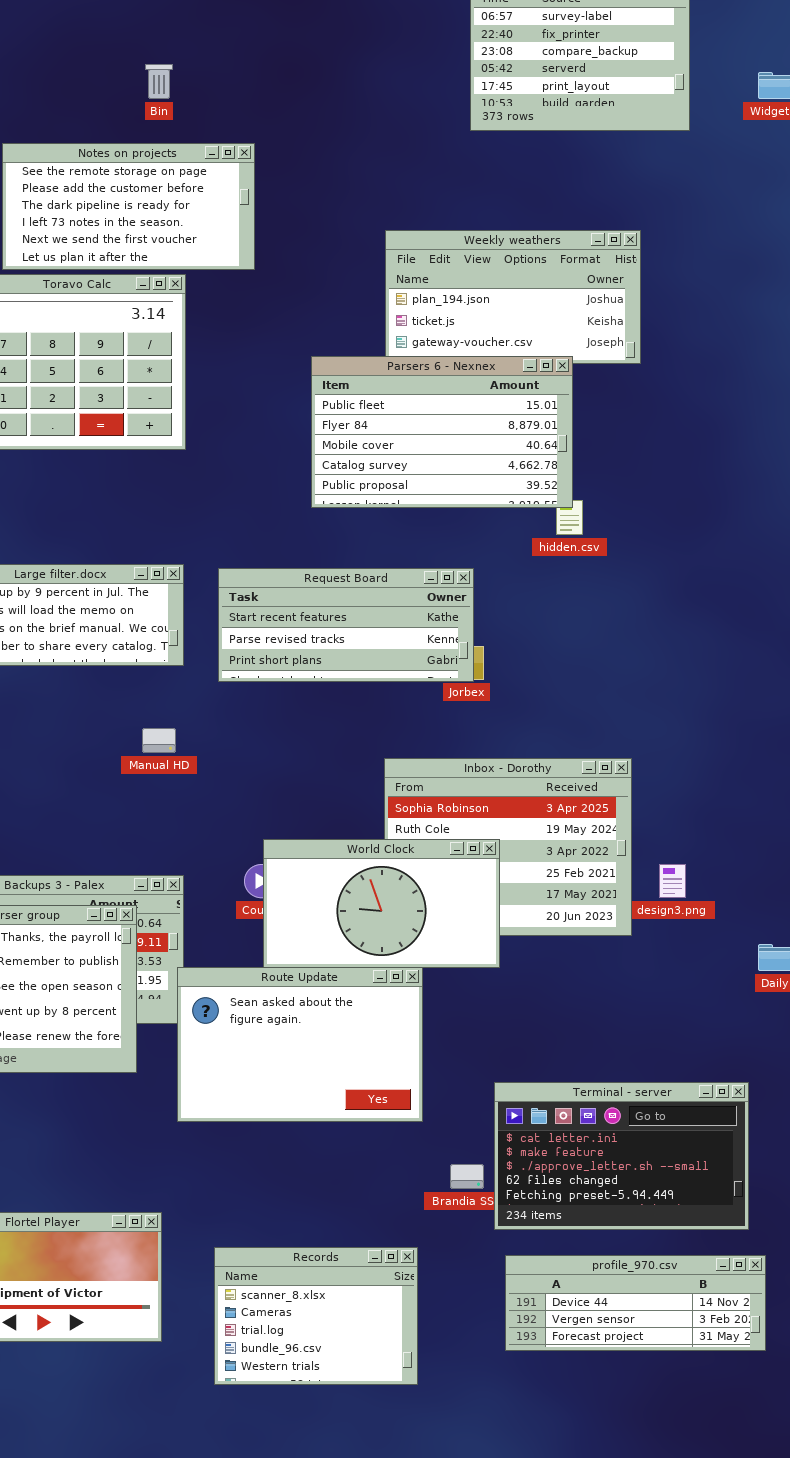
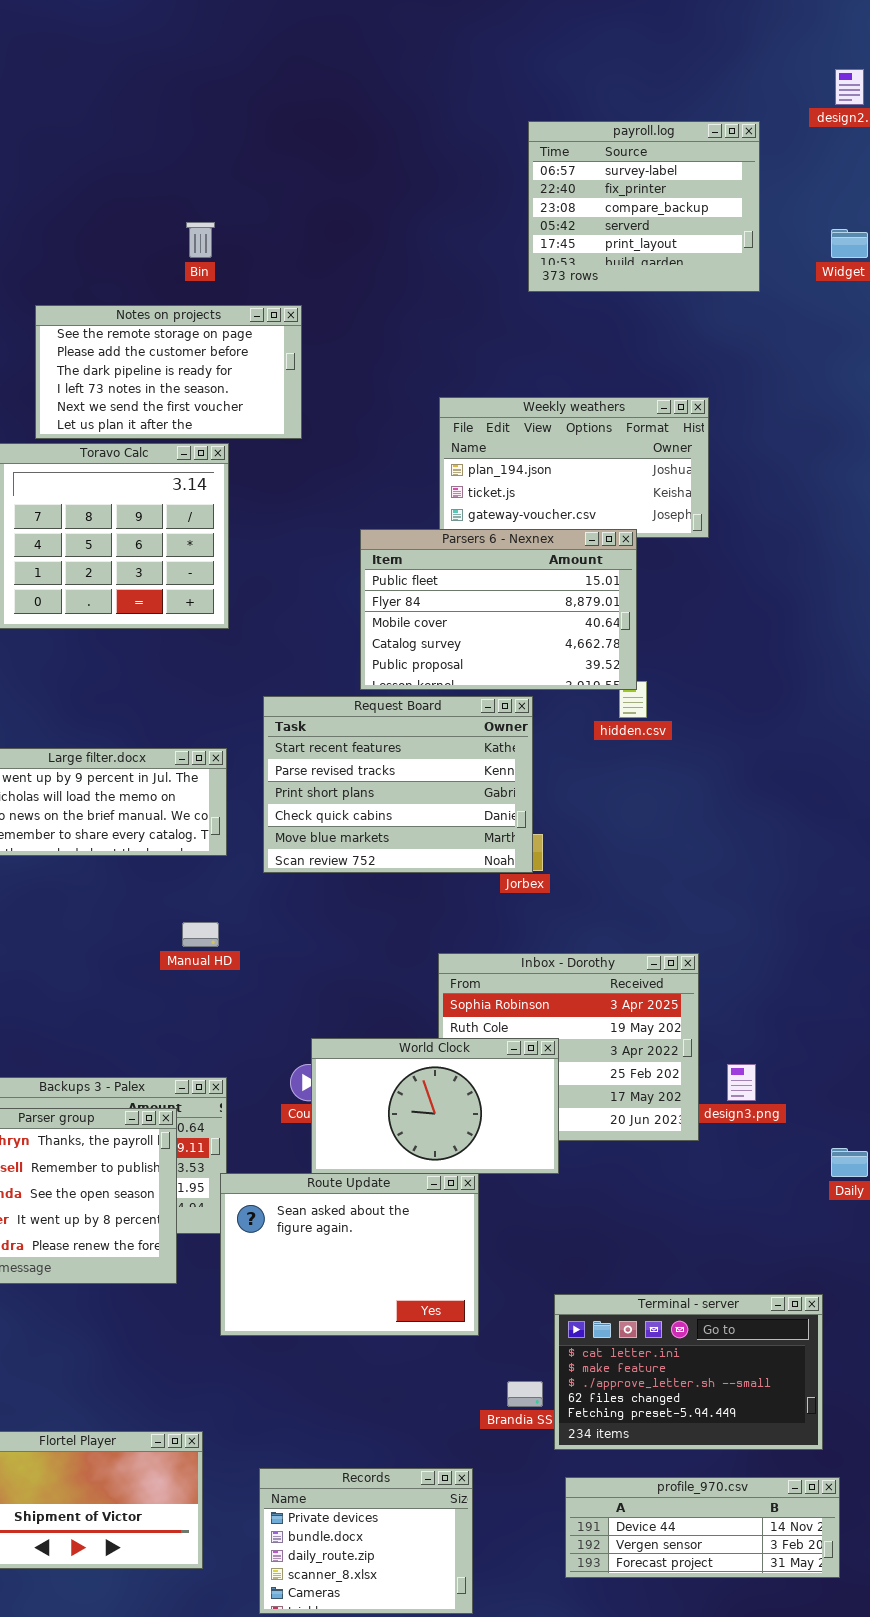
Request Board: [218,568,474,682] -> [263,696,533,873], resized
Records: [214,1247,418,1385] -> [259,1468,473,1614], scrolled up 3 rows

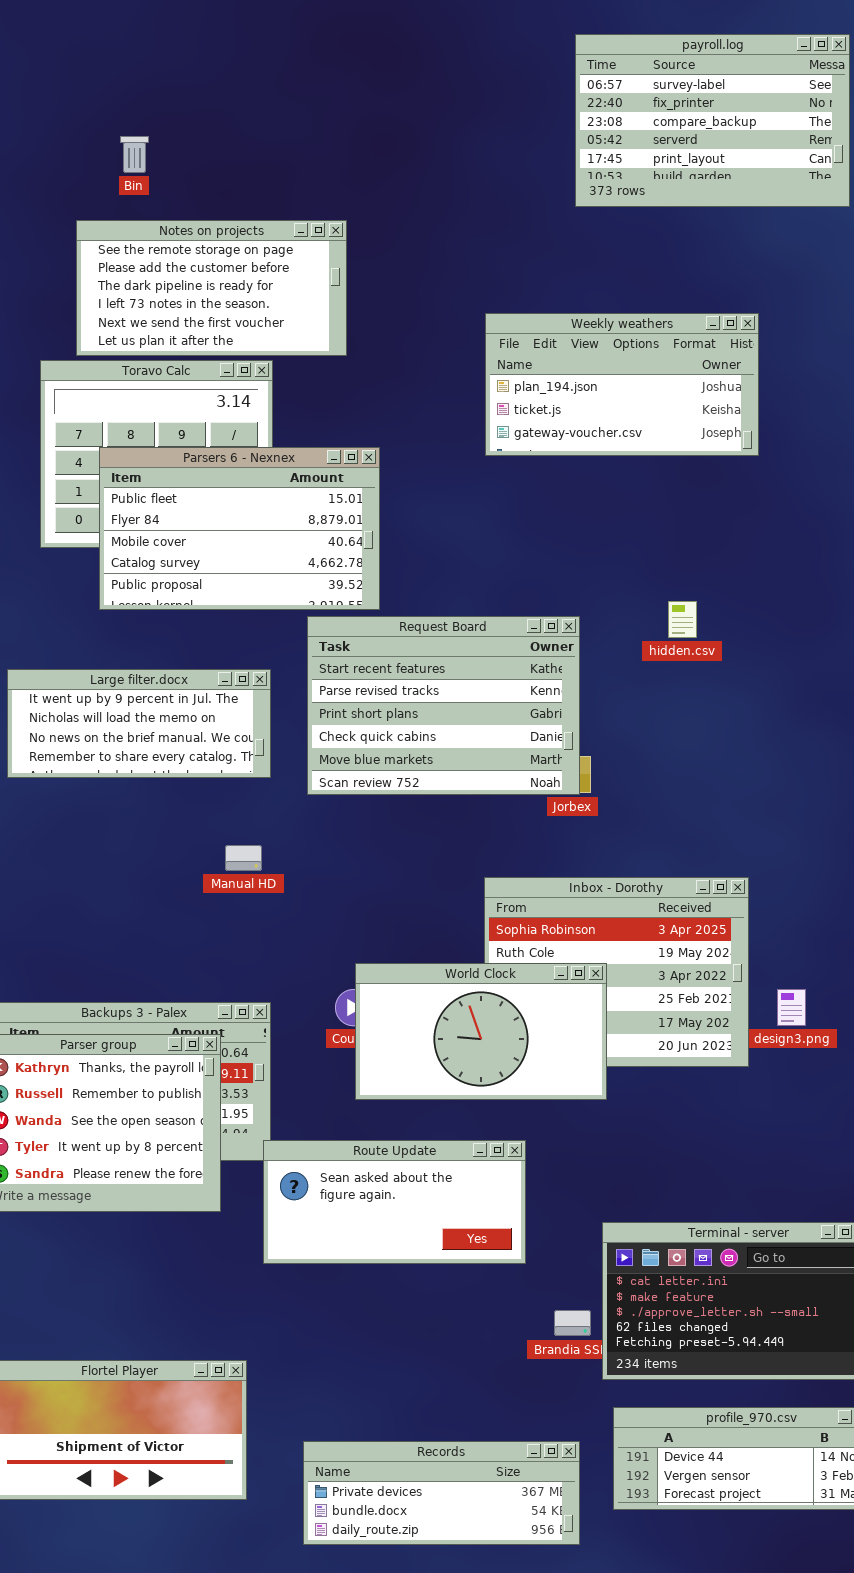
payroll.log: [528,121,760,292] -> [575,34,850,207], resized
Bin: [186,222,215,258] -> [120,136,149,173], moved
Parsers 6 - Nexnex: [360,529,637,690] -> [99,447,380,610], moved
Route Update: [220,1173,479,1336] -> [263,1140,526,1264], resized
Records: [259,1468,473,1614] -> [303,1441,580,1545], resized

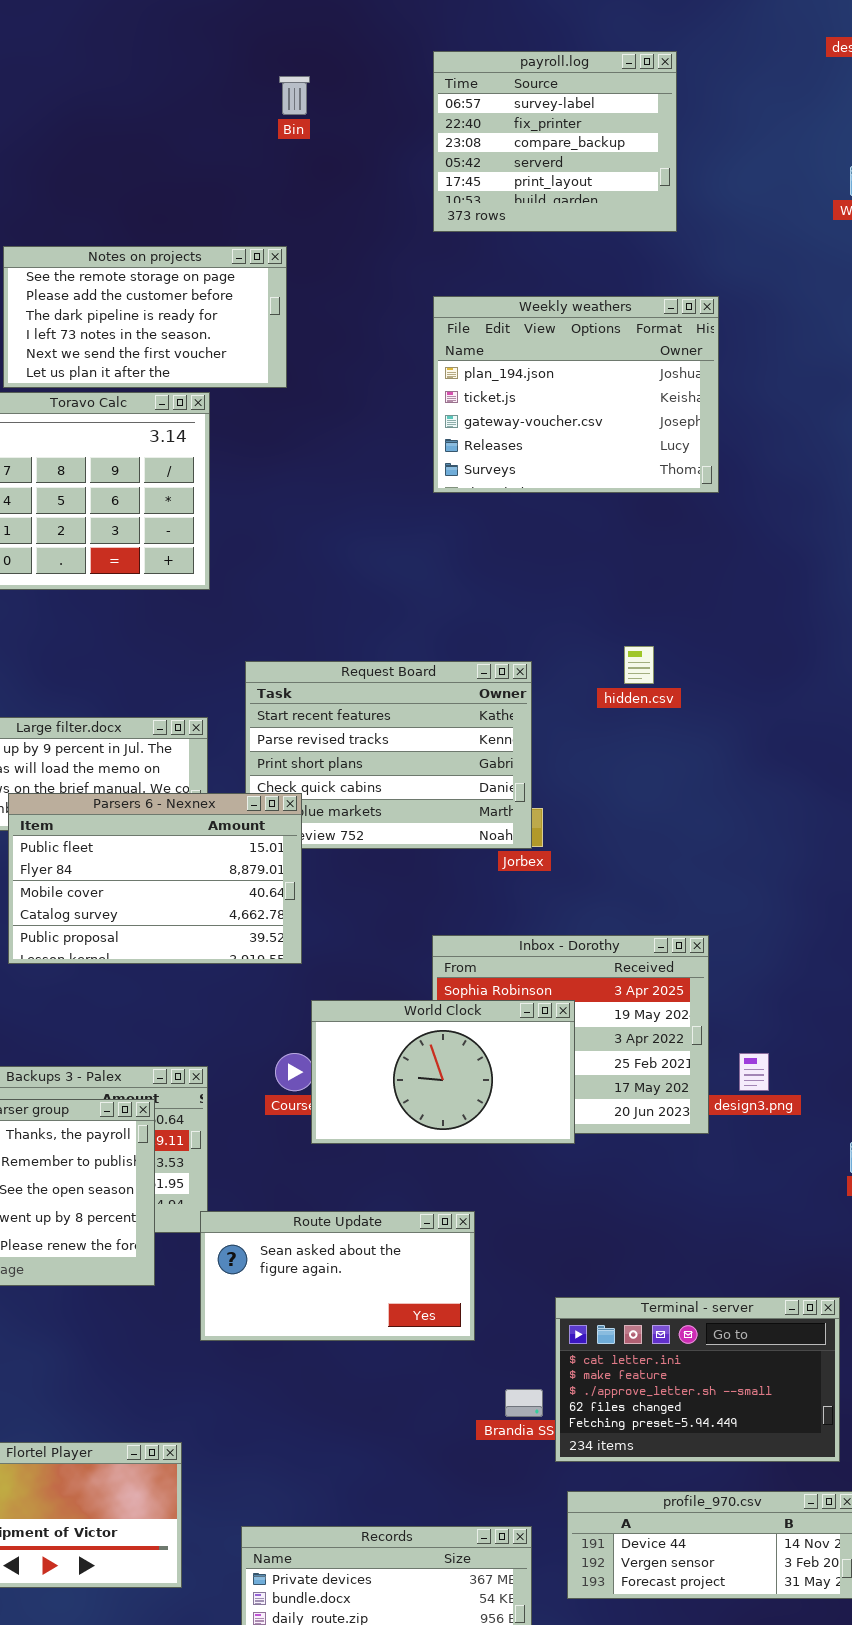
payroll.log: [575,34,850,207] -> [433,51,677,232], moved, resized
Bin: [120,136,149,173] -> [279,76,310,115], moved
Weekly weathers: [485,313,759,456] -> [433,296,719,493], resized
Parsers 6 - Nexnex: [99,447,380,610] -> [8,793,302,964], moved
World Clock: [355,963,607,1100] -> [311,1000,575,1144], moved

